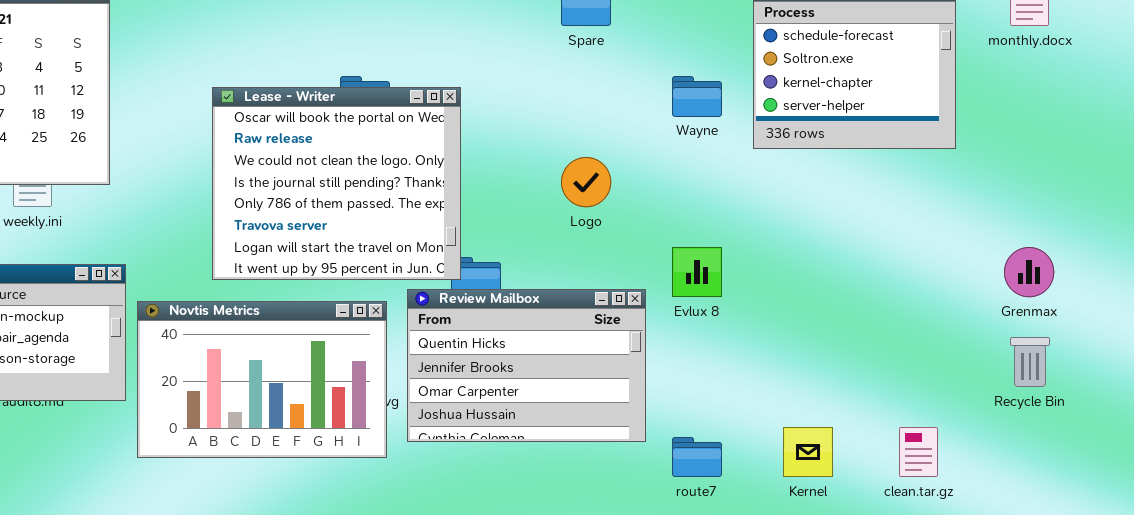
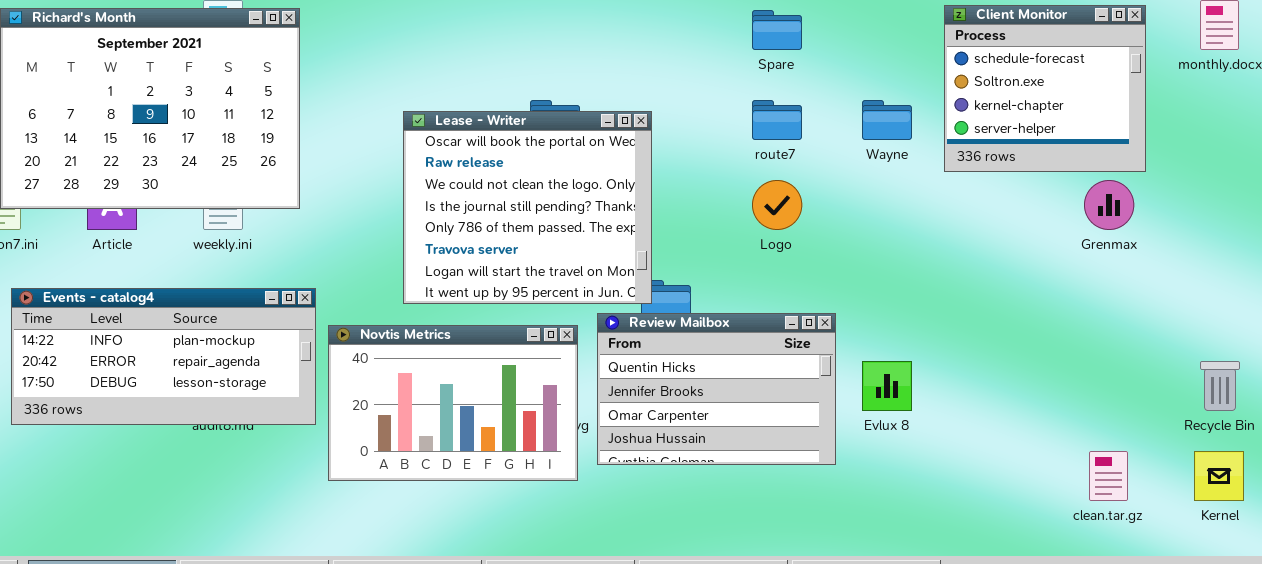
Evlux 8: [672,247,722,297] -> [862,361,912,411], moved
Grenmax: [1004,247,1054,297] -> [1084,180,1134,230], moved
Kernel: [783,427,833,477] -> [1194,451,1244,501], moved
route7: [672,437,722,477] -> [752,100,802,140], moved

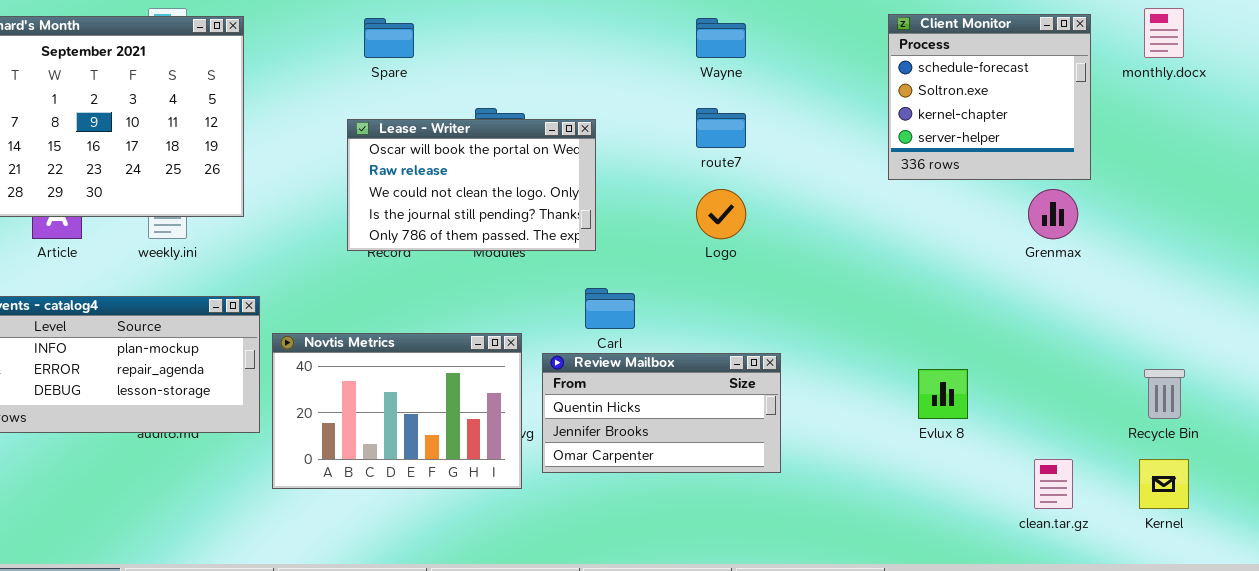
Spare: [752,10,802,50] -> [364,18,414,58], moved
Wayne: [862,100,912,140] -> [696,18,746,58], moved
Lease - Writer: [403,111,652,304] -> [347,119,596,251], resized
Review Mailbox: [597,313,836,465] -> [542,353,781,473], resized
Evlux 8: [862,361,912,411] -> [918,369,968,419], moved

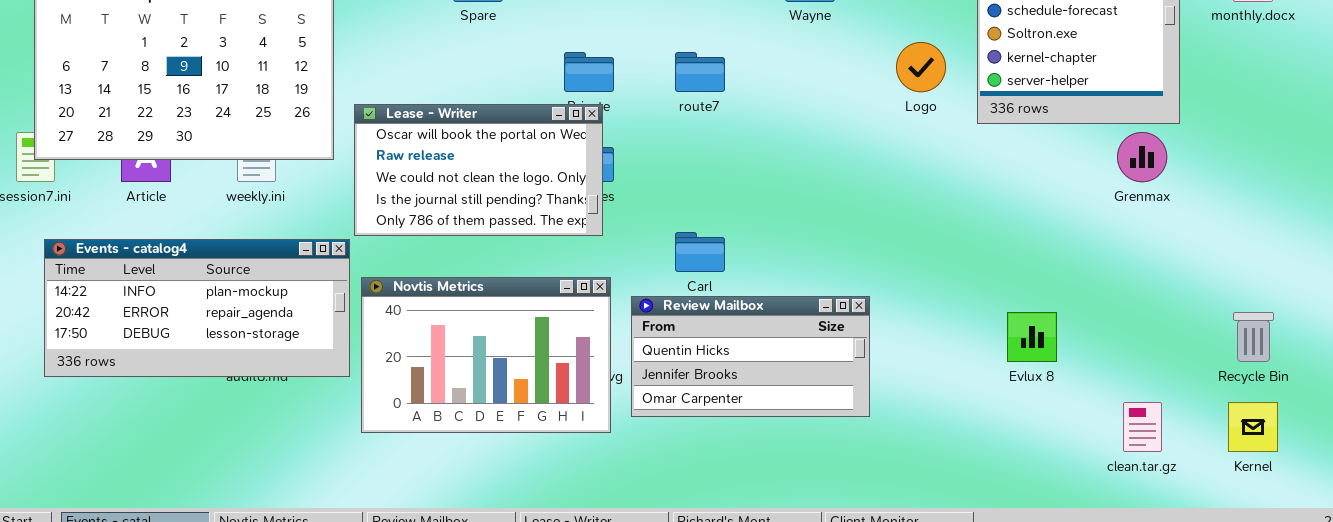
route7: [696,108,746,148] -> [675,52,725,92], moved
Lease - Writer: [347,119,596,251] -> [354,104,603,236], moved
Logo: [696,189,746,239] -> [896,42,946,92], moved

